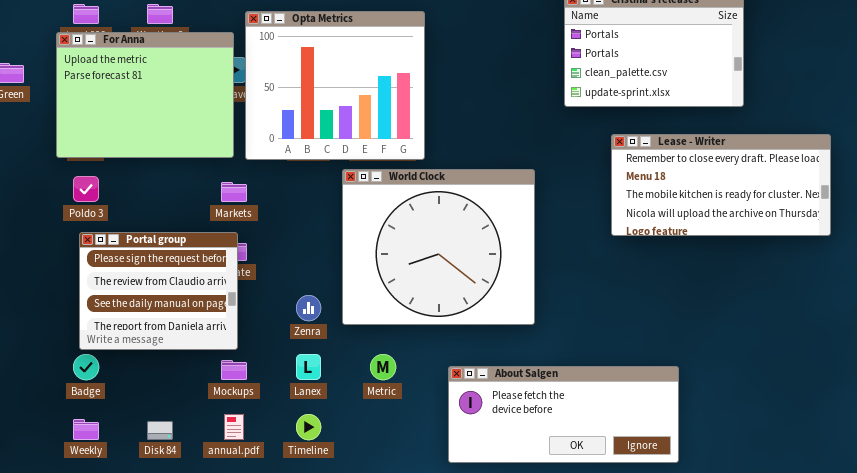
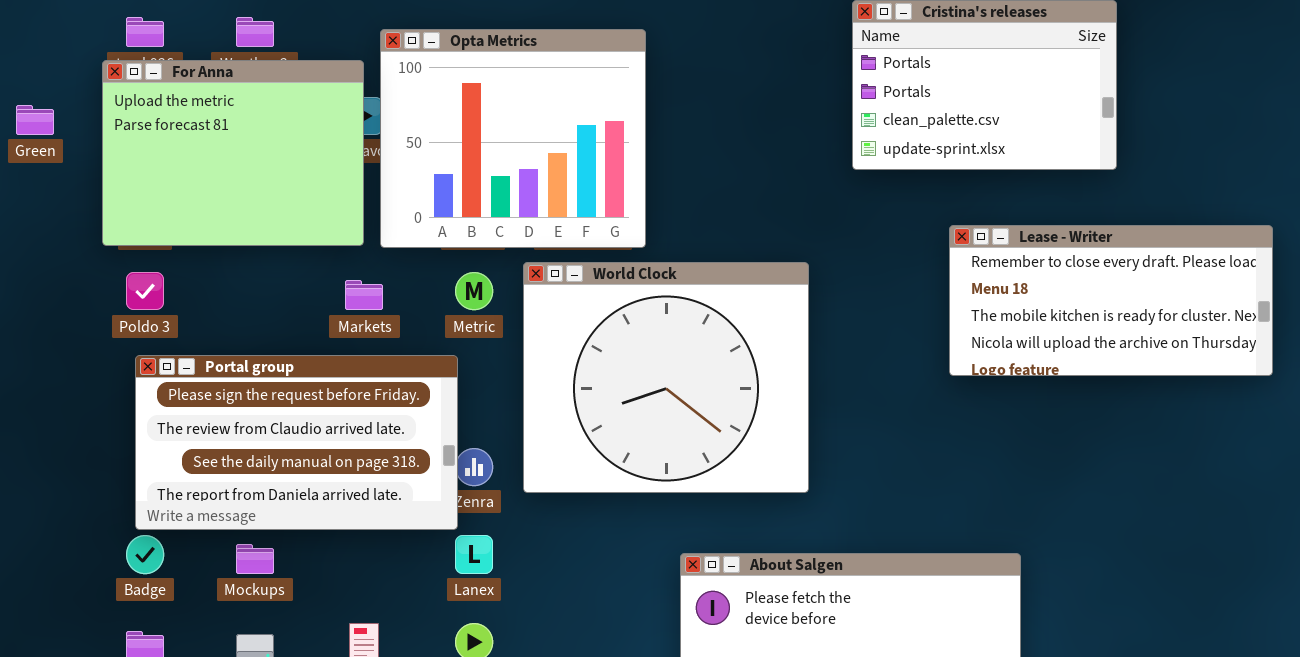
Lease - Writer: [611,134,831,236] -> [949,225,1273,376], moved
Portal group: [79,232,238,350] -> [135,355,458,530], resized
Metric: [370,354,396,380] -> [455,272,493,310], moved
Mockups: [221,360,247,380] -> [236,544,274,574], moved

